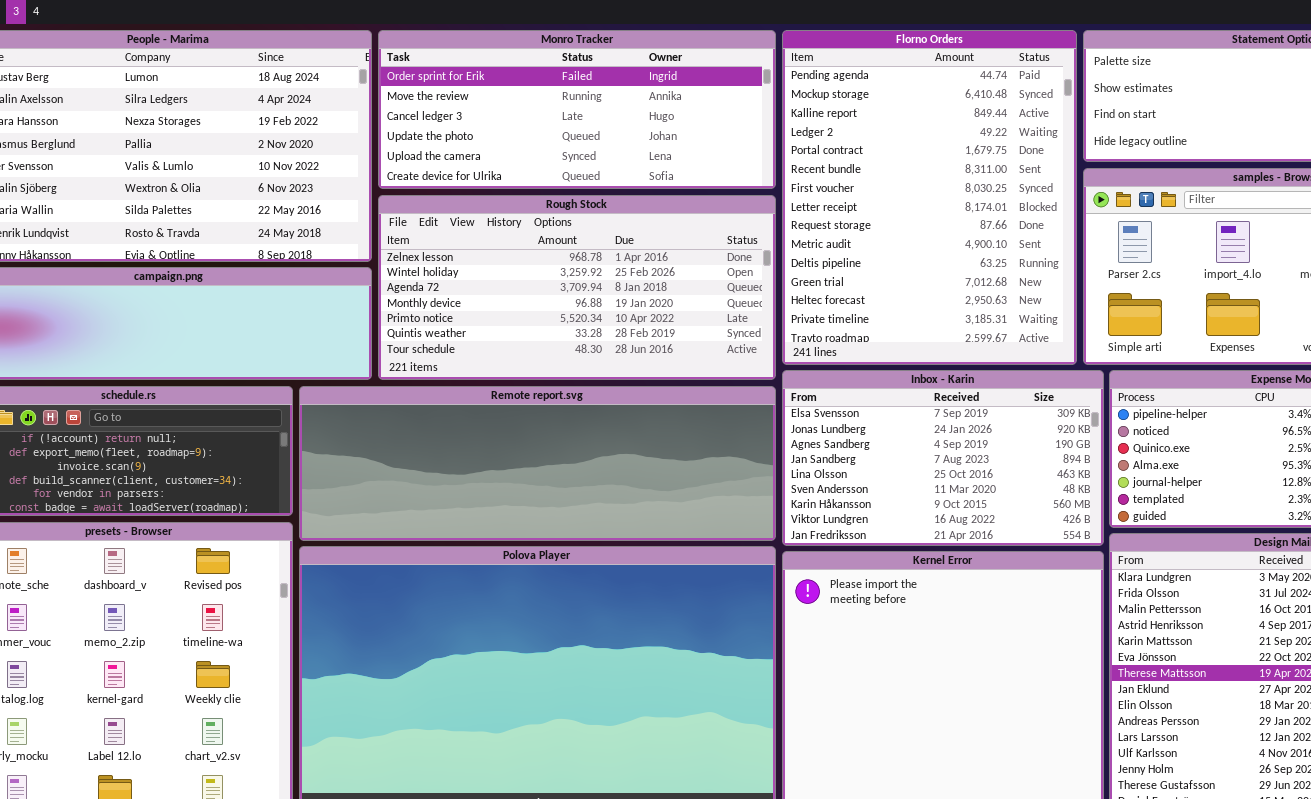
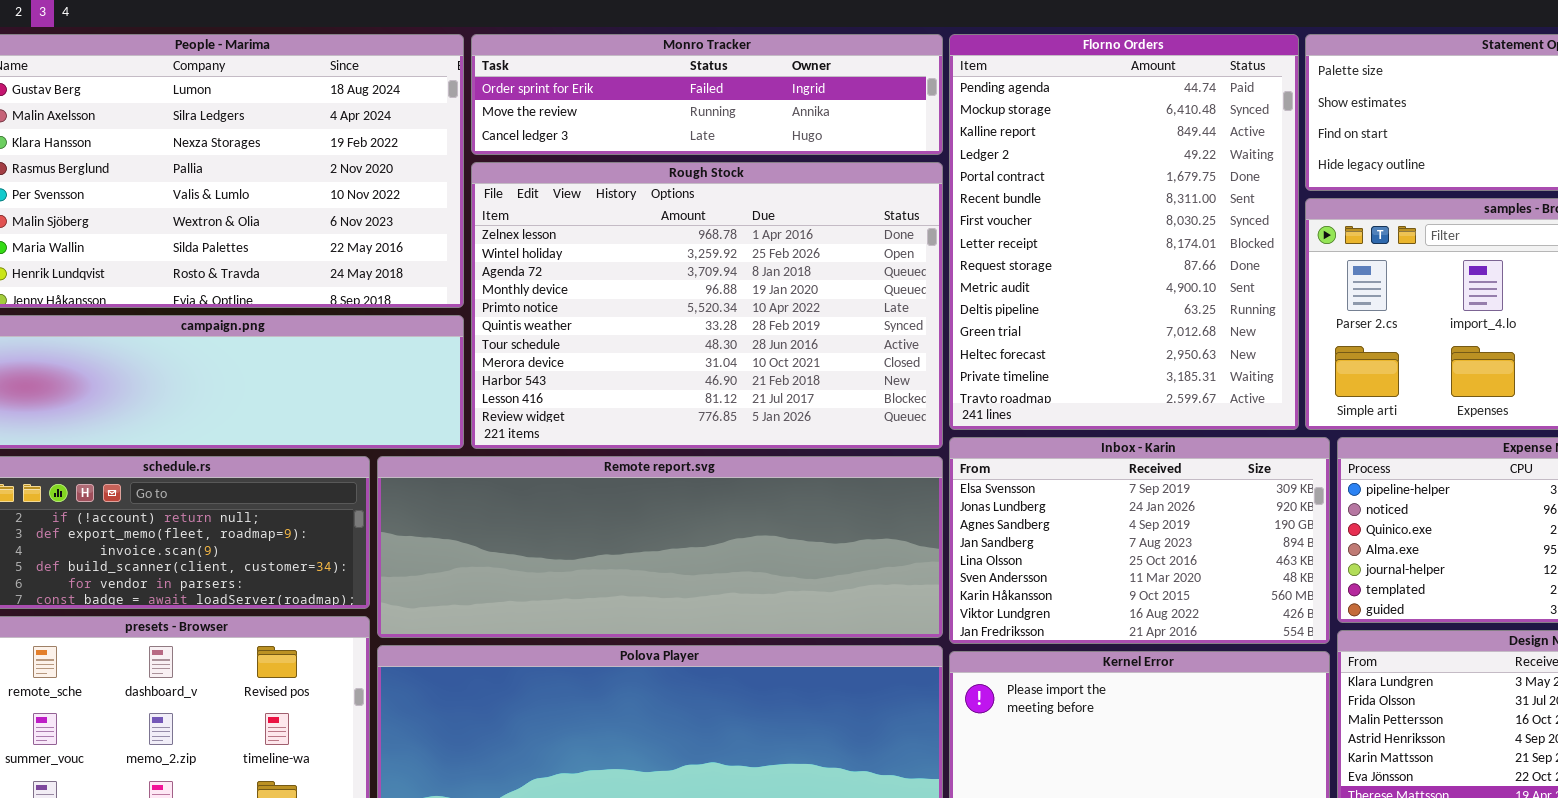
Monro Tracker: [378,30,776,189] -> [471,34,943,155], resized
Rough Stock: [378,195,776,380] -> [471,162,943,449], resized

